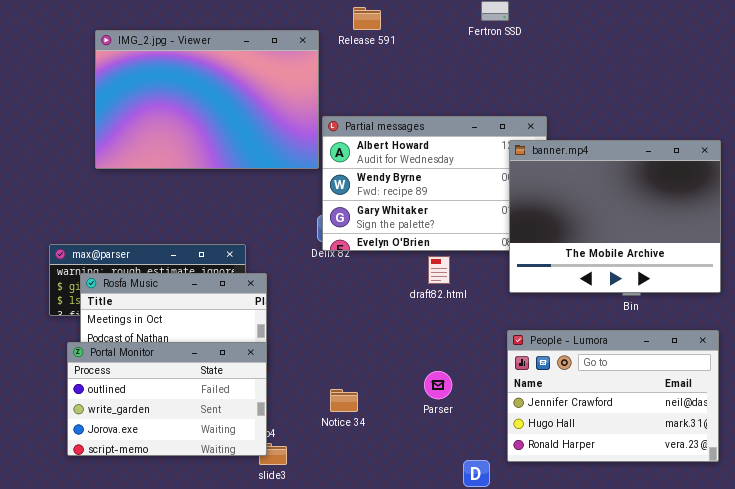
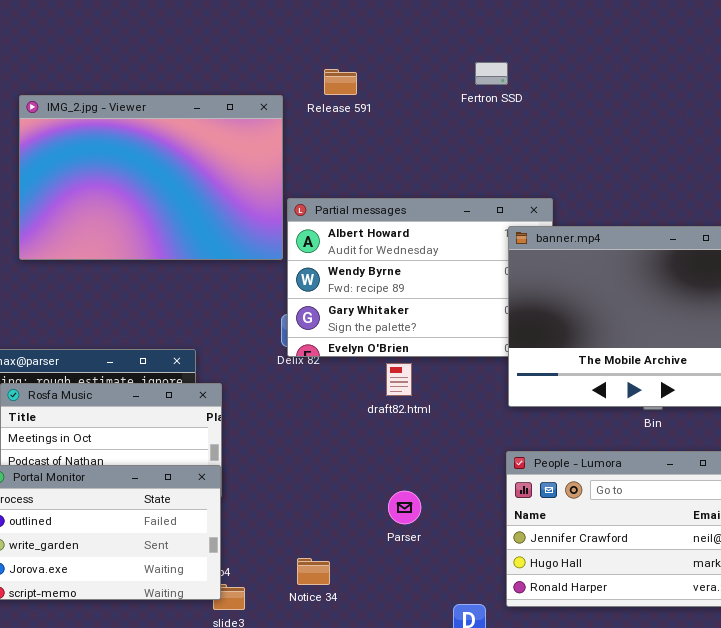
draft82.html: [428,256,450,284] -> [386,363,412,396], moved
Parser: [424,371,452,399] -> [388,491,421,524], moved
Notice 34: [330,389,358,412] -> [297,558,330,585], moved

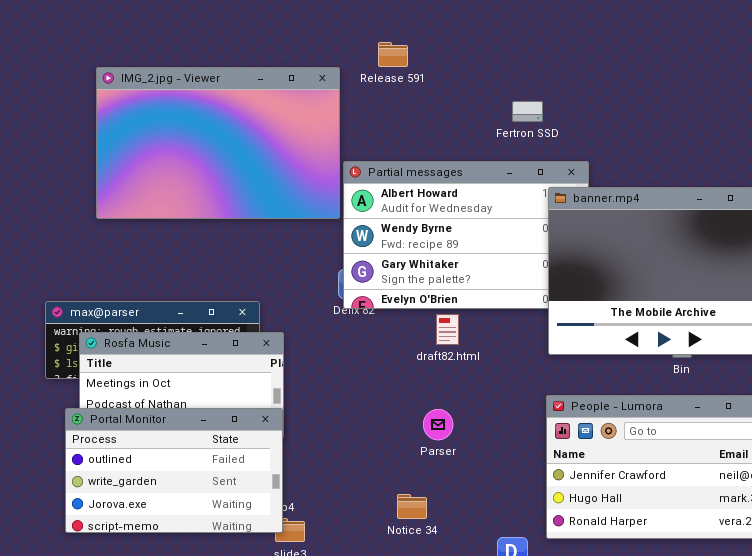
Fertron SSD: [475,62,508,85] -> [512,101,543,122], moved
Parser: [388,491,421,524] -> [423,409,453,440], moved
Notice 34: [297,558,330,585] -> [397,494,427,519], moved

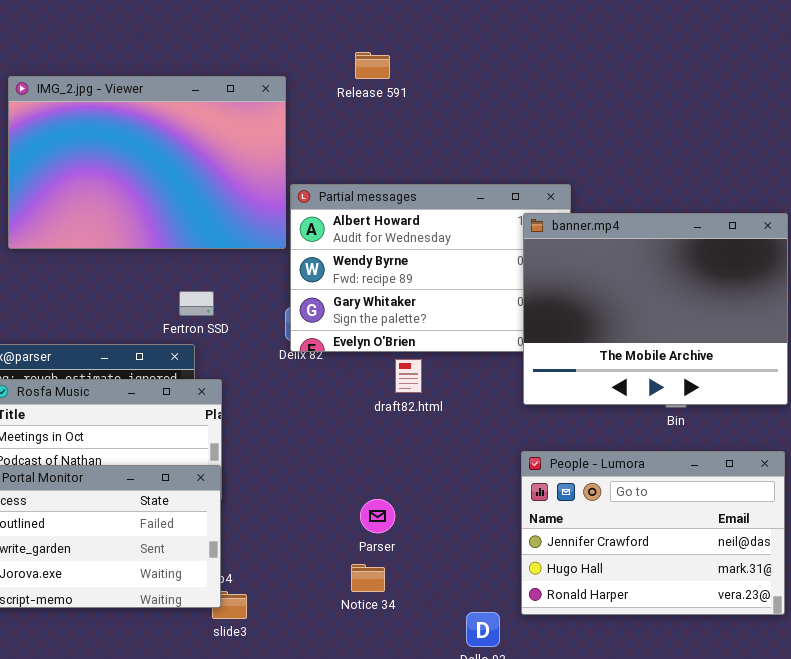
Release 591: [378,42,408,67] -> [355,52,390,79], moved
Fertron SSD: [512,101,543,122] -> [179,291,214,316], moved
Parser: [423,409,453,440] -> [360,499,395,533], moved

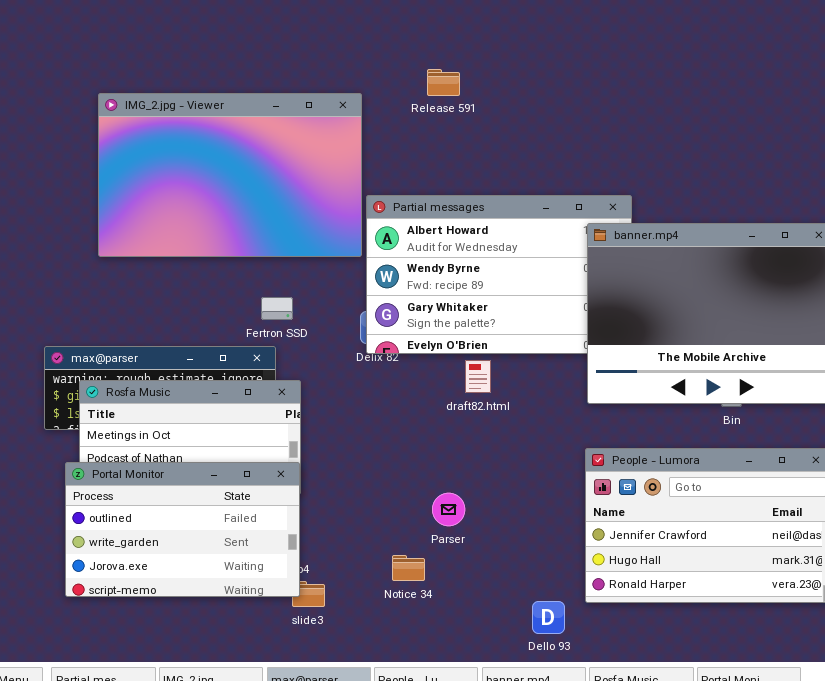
Notice 34: [351,564,385,592] -> [392,555,425,581], moved

